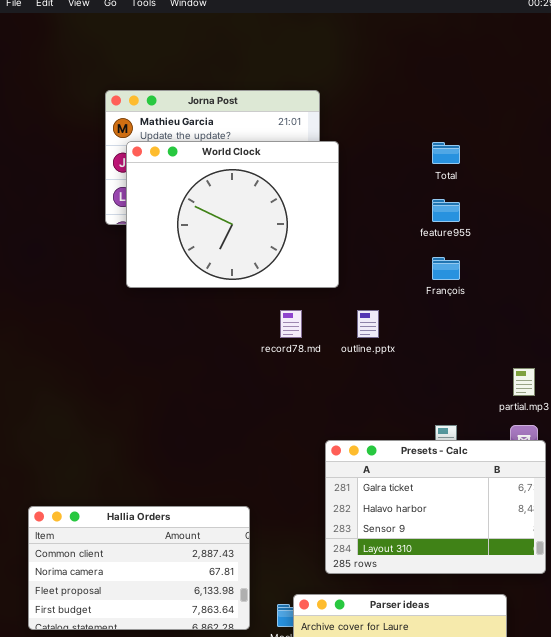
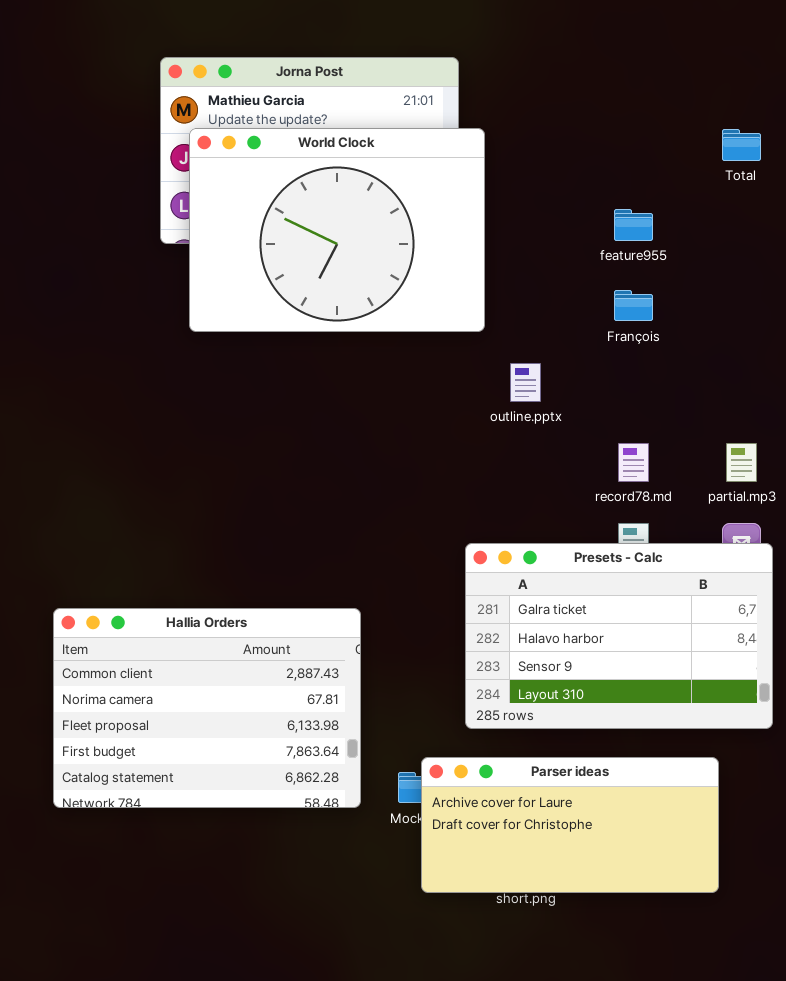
Total: [432,142,460,164] -> [722,129,761,161], moved
record78.md: [280,310,302,338] -> [618,443,649,482], moved
Hallia Orders: [28,506,250,630] -> [53,608,361,808], resized

